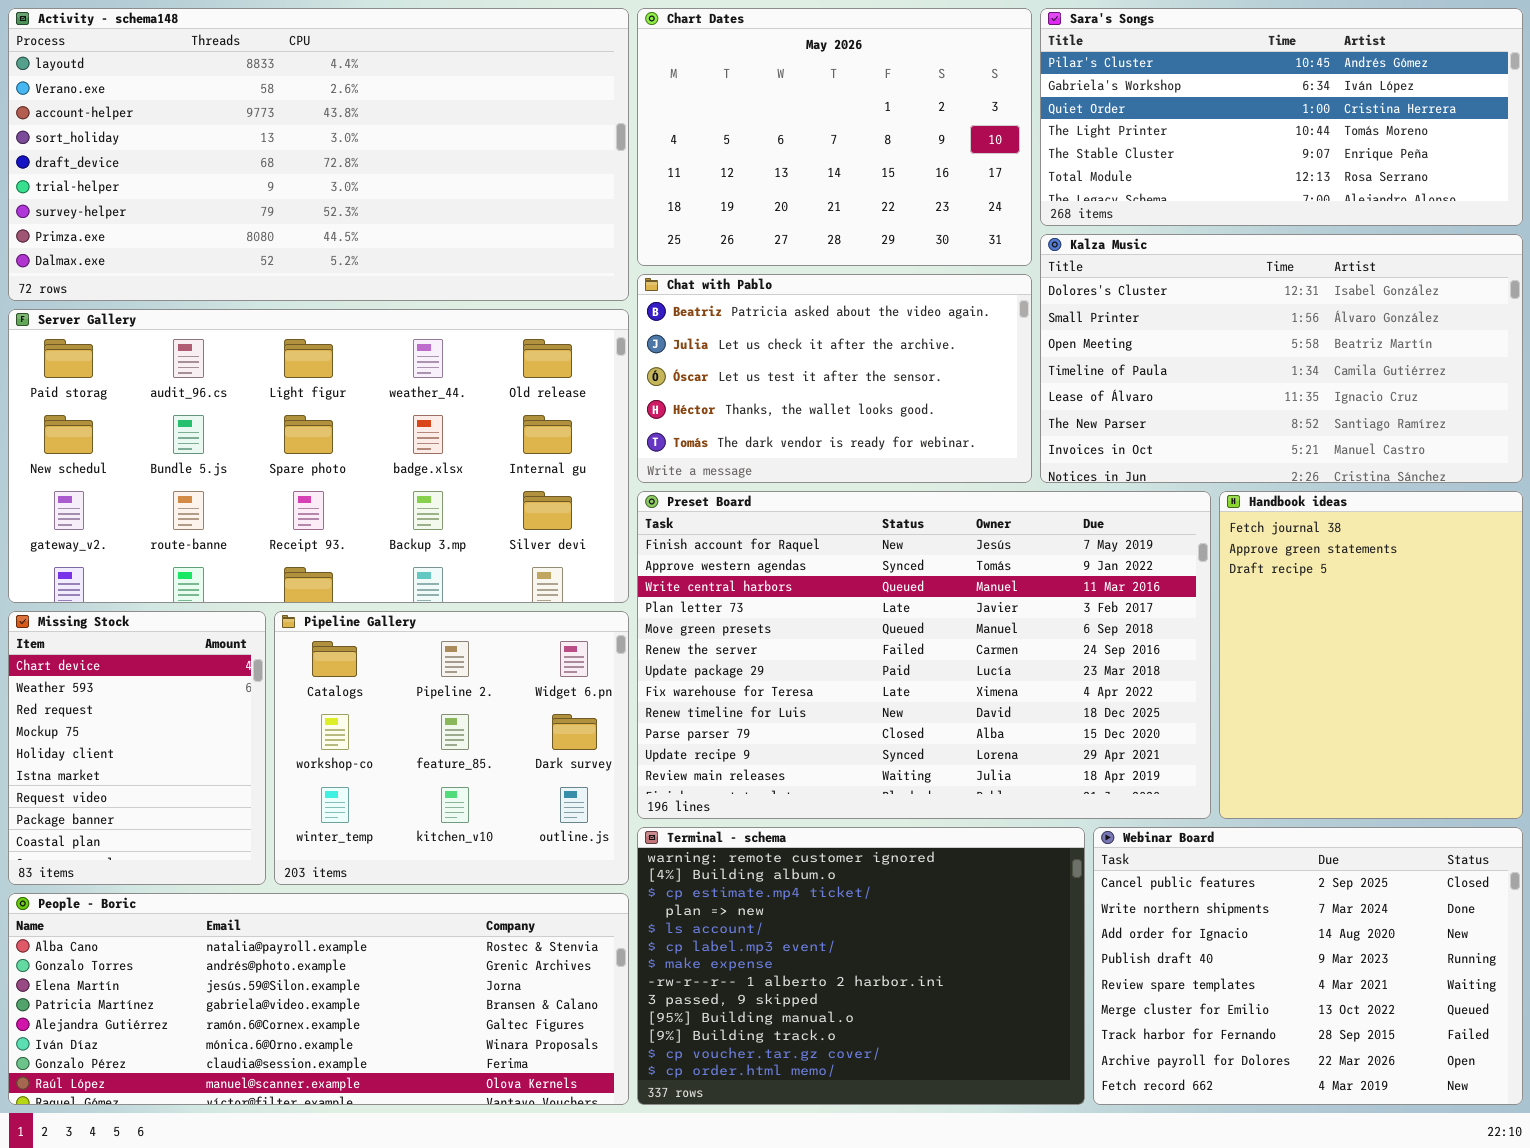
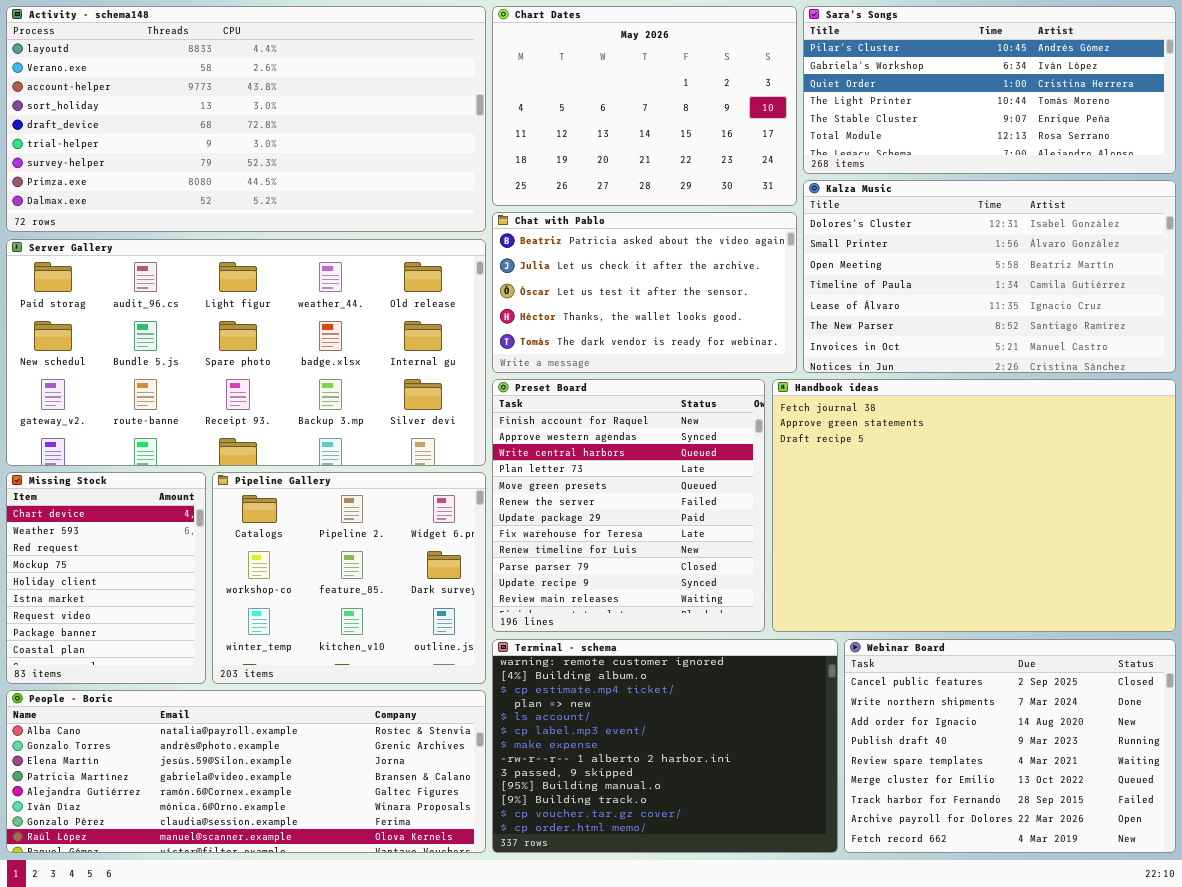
Preset Board: [637,491,1211,819] -> [492,379,765,632], resized
Handbook ideas: [1219,491,1523,819] -> [772,379,1176,632], resized

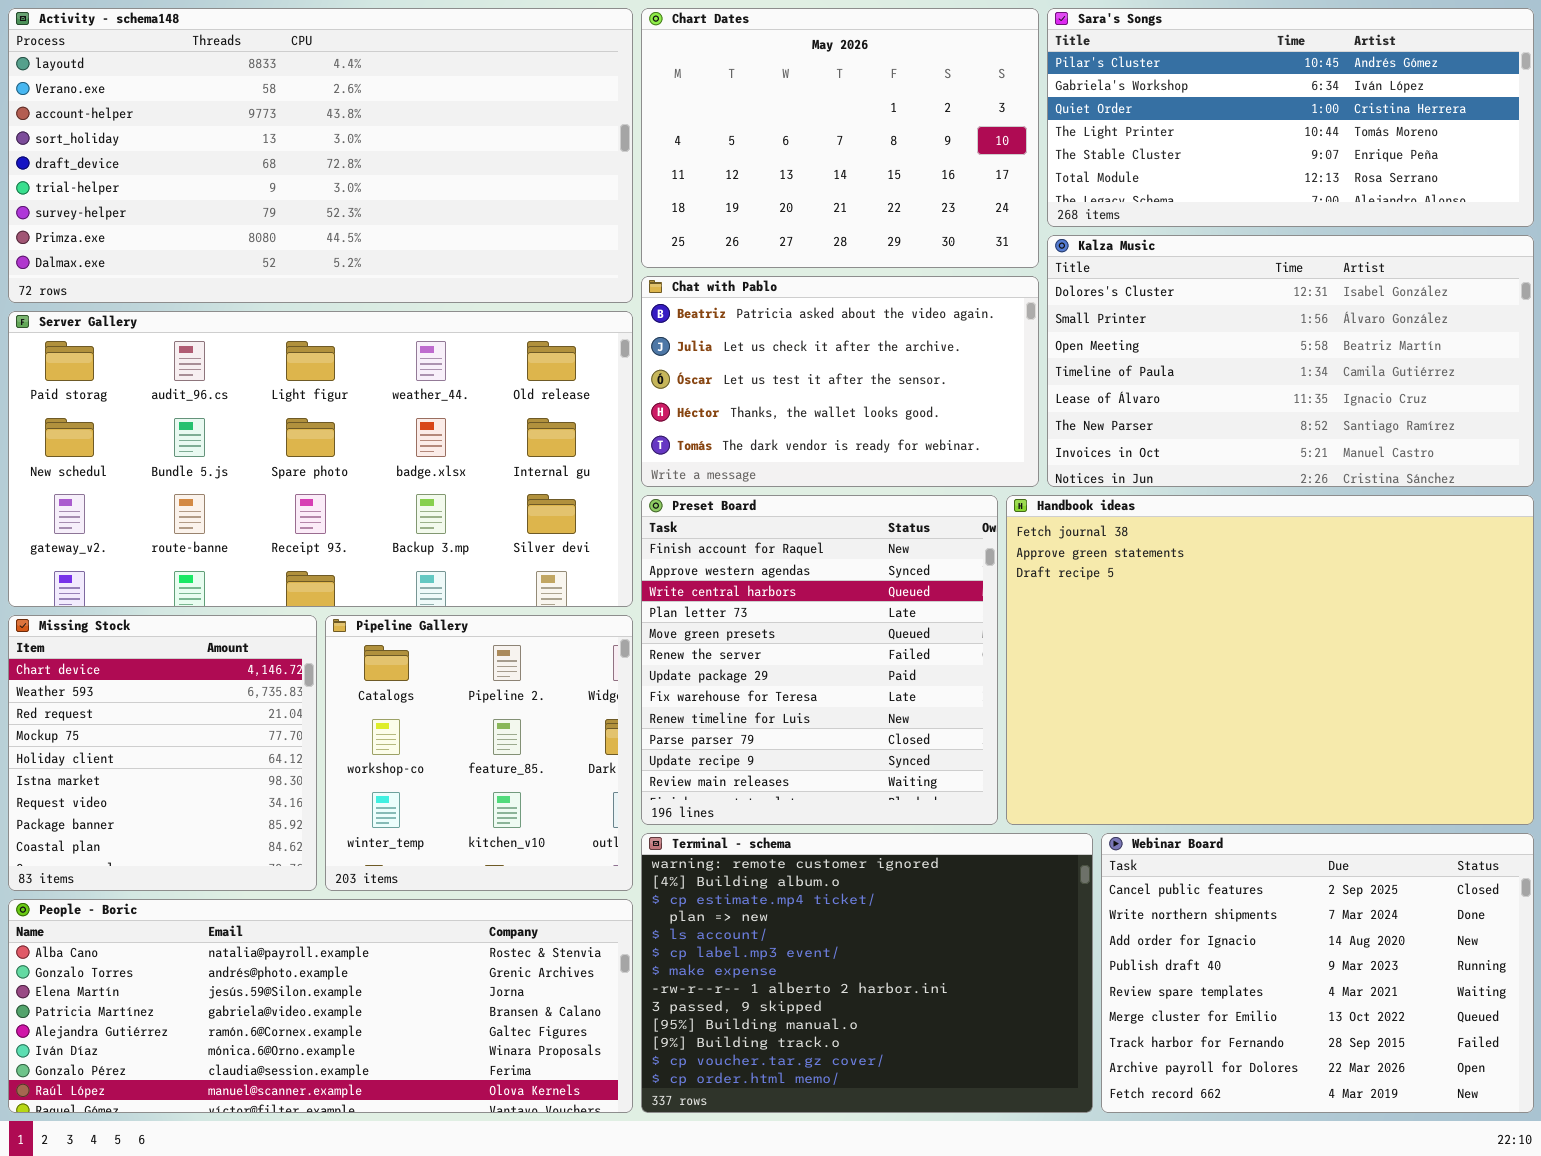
Missing Stock: [6,472,206,684] -> [8,615,317,891], resized
Pipeline Gallery: [212,472,486,684] -> [325,615,633,891], resized

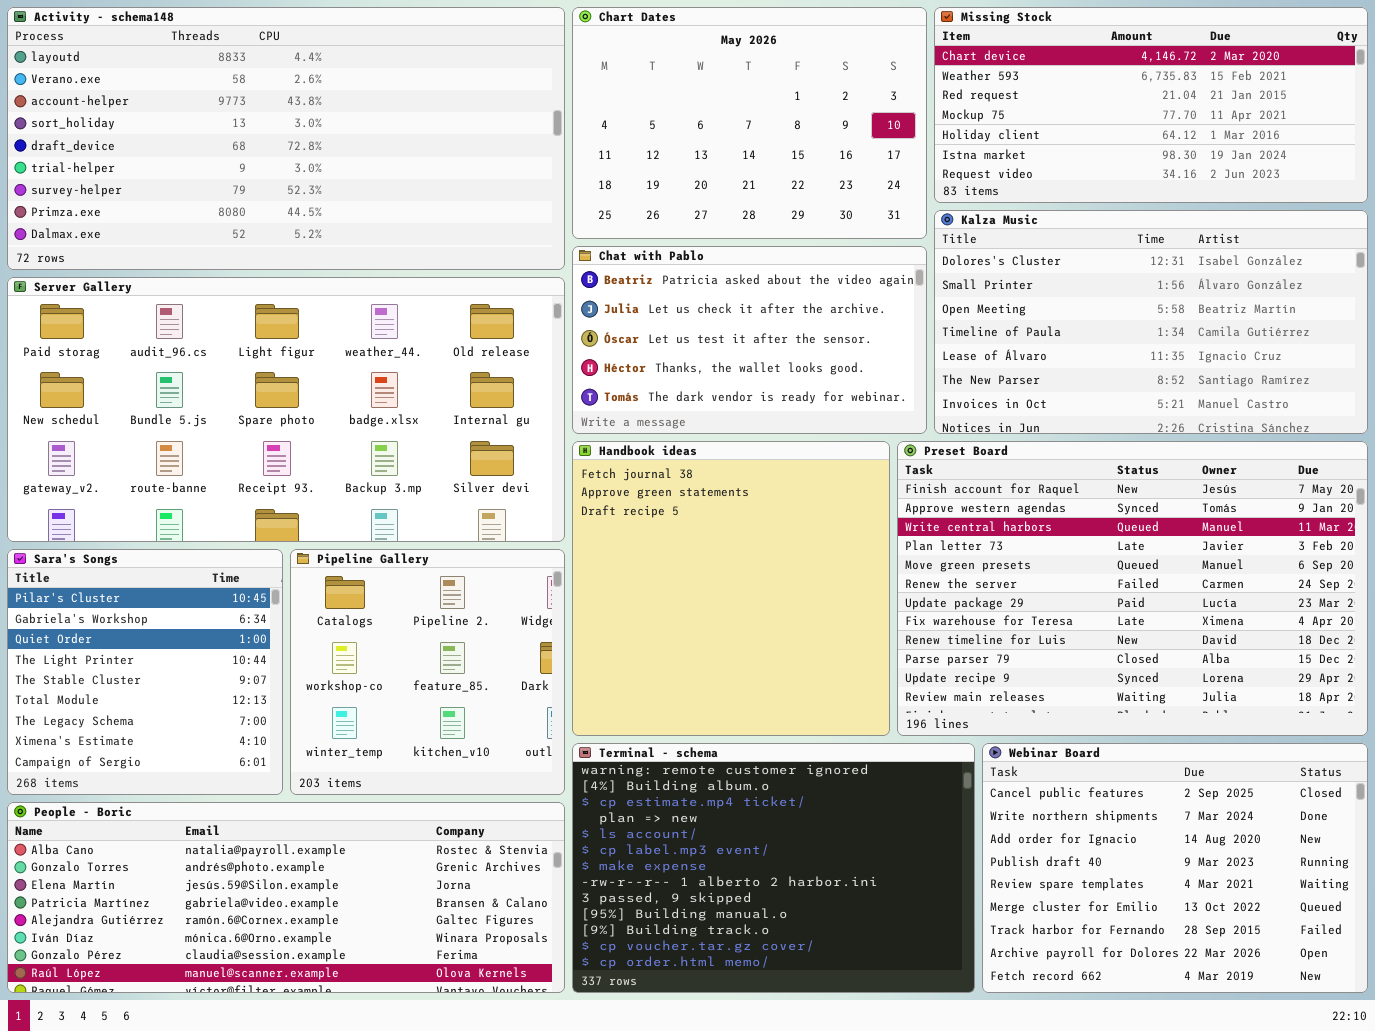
Sara's Songs: [1047,8,1534,227] -> [7,549,283,795], moved, resized
Preset Board: [641,495,998,825] -> [897,441,1368,736], moved, resized
Handbook ideas: [1006,495,1534,825] -> [572,441,890,736], moved, resized
Missing Stock: [8,615,317,891] -> [934,7,1368,203], moved, resized

